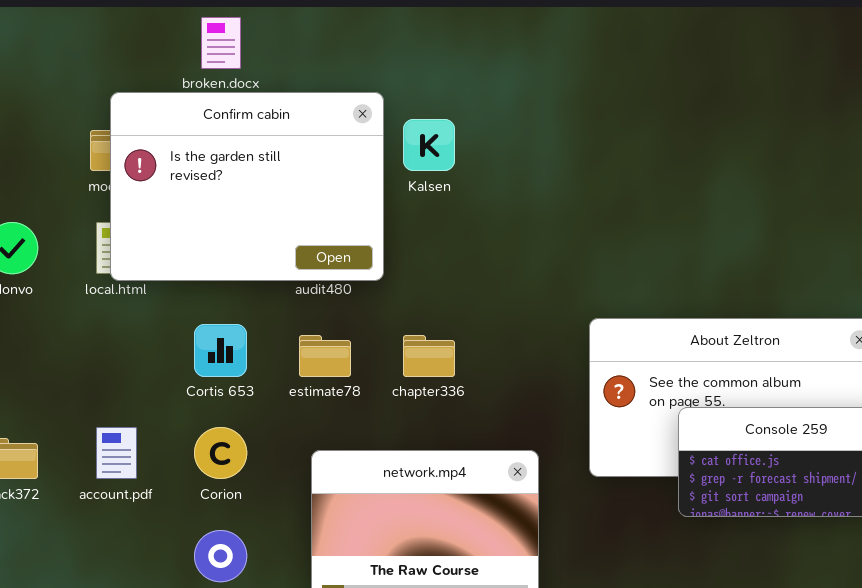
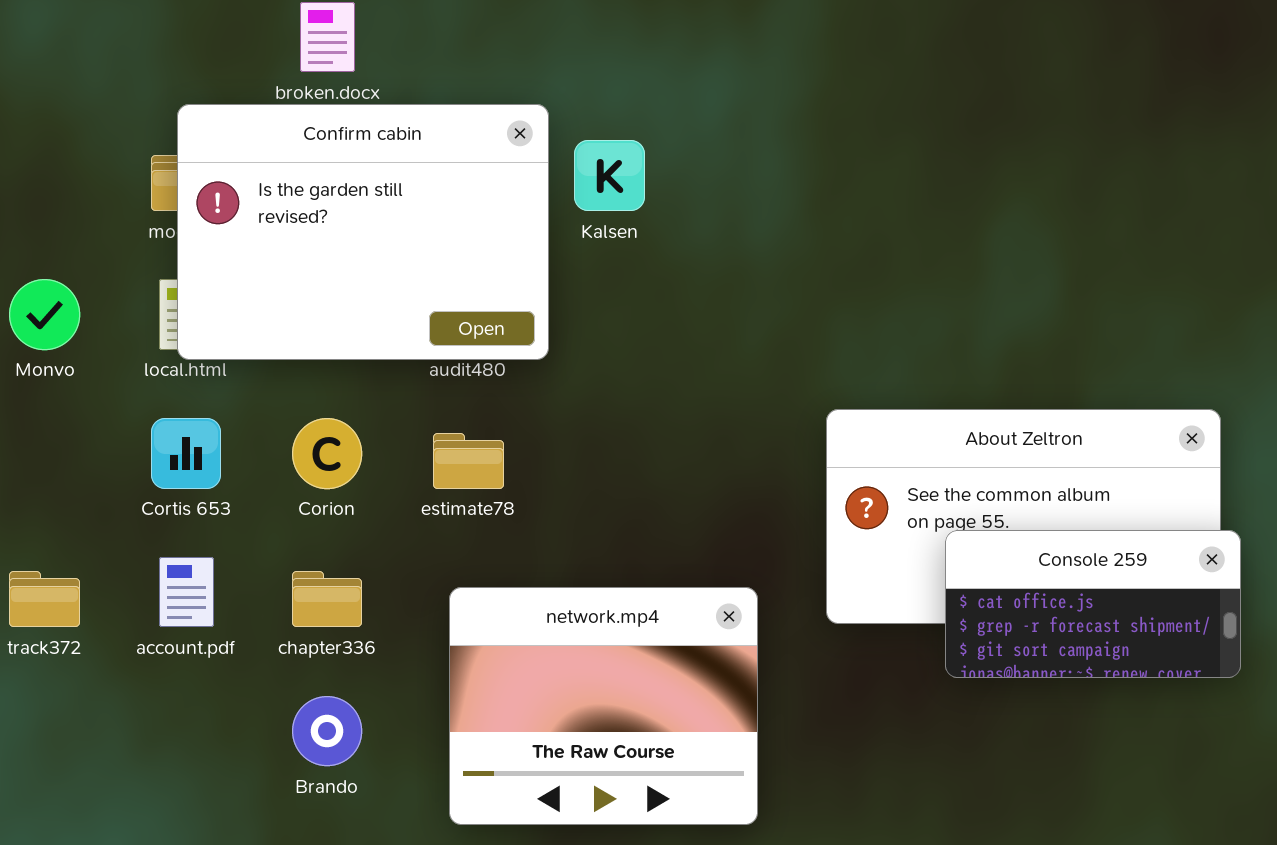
Cortis 653: [194,324,247,377] -> [151,418,221,489], moved
chapter336: [403,335,455,377] -> [292,571,362,627], moved
Corion: [194,427,247,479] -> [292,418,362,489], moved

